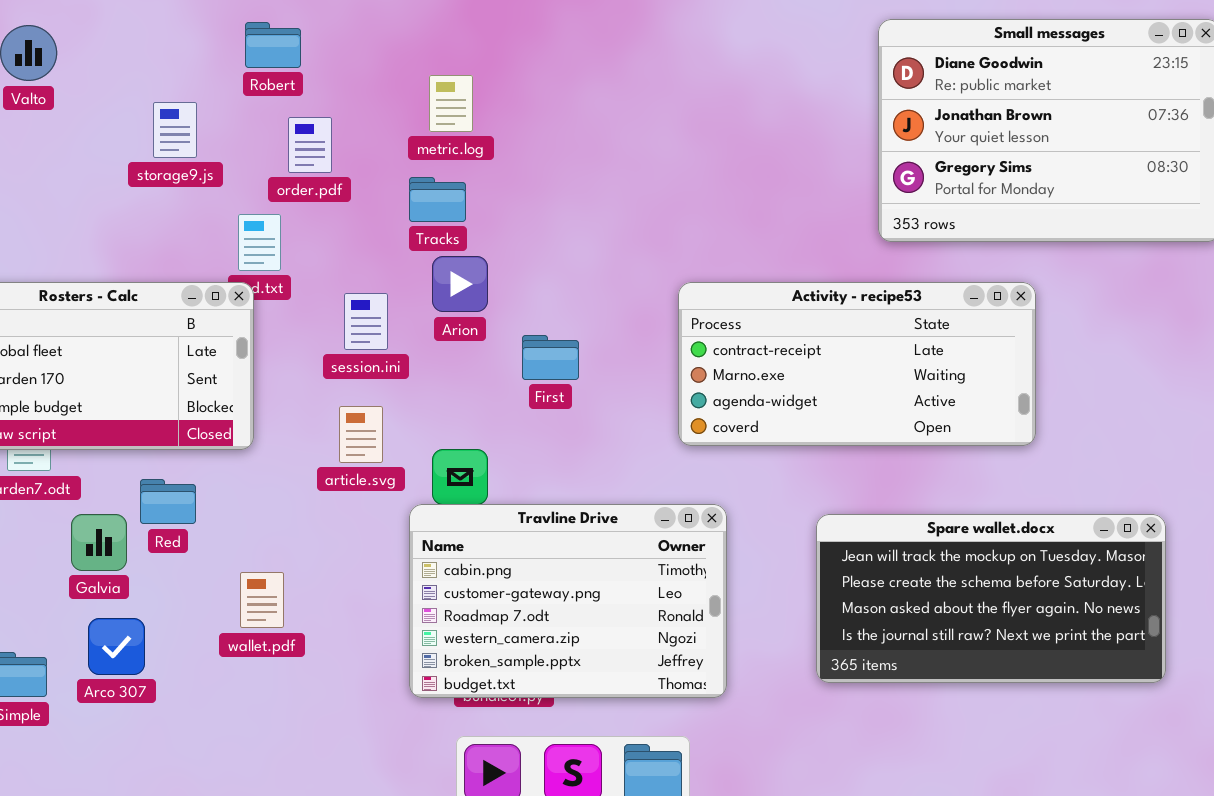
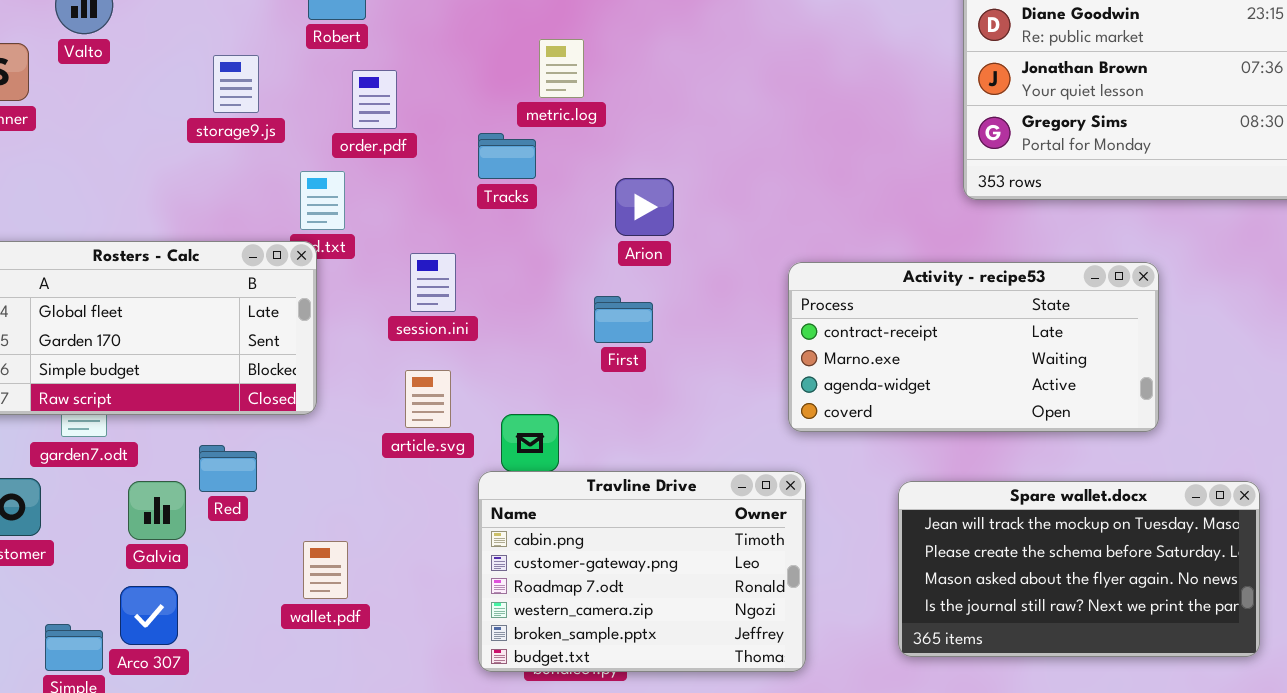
metric.log: [429,75,473,132] -> [539,39,584,98], moved
Arion: [432,256,488,312] -> [615,178,674,236], moved
Activity - recipe53: [678,282,1036,446] -> [788,262,1159,432], moved
Arco 307: [88,618,145,675] -> [120,586,178,645], moved

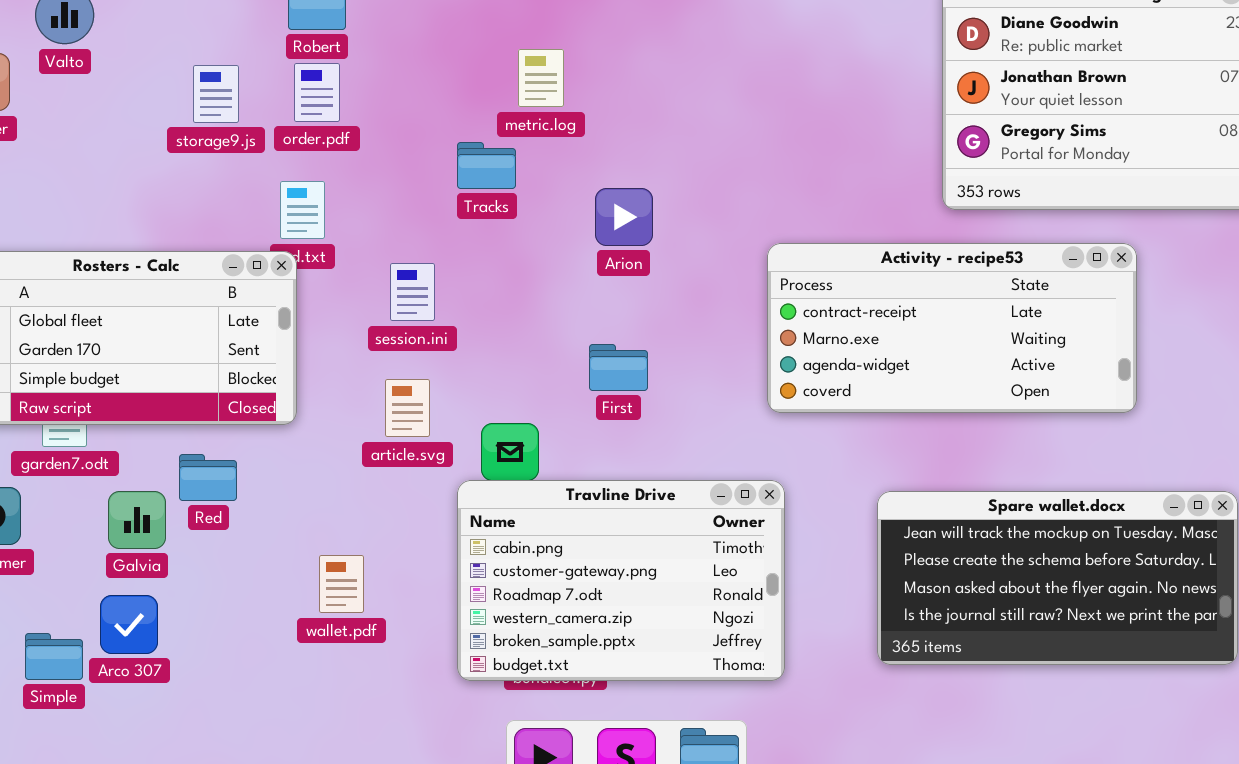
order.pdf: [352,70,397,129] -> [294,63,340,122], moved
Activity - recipe53: [788,262,1159,432] -> [767,243,1137,413], moved
First: [594,296,653,343] -> [589,344,648,391], moved
wallet.pdf: [303,541,348,599] -> [319,555,364,613], moved

